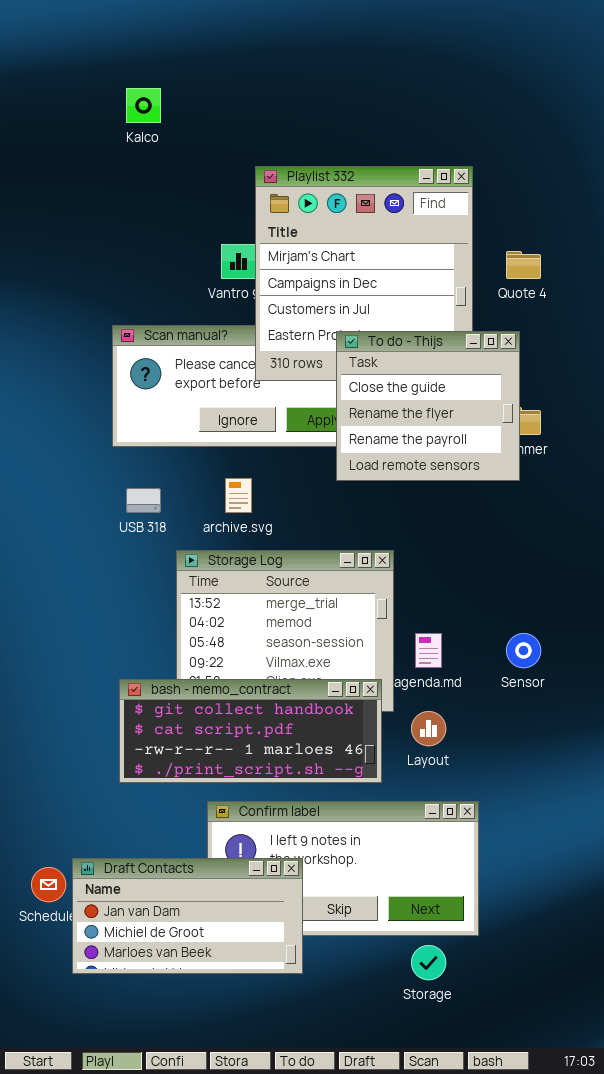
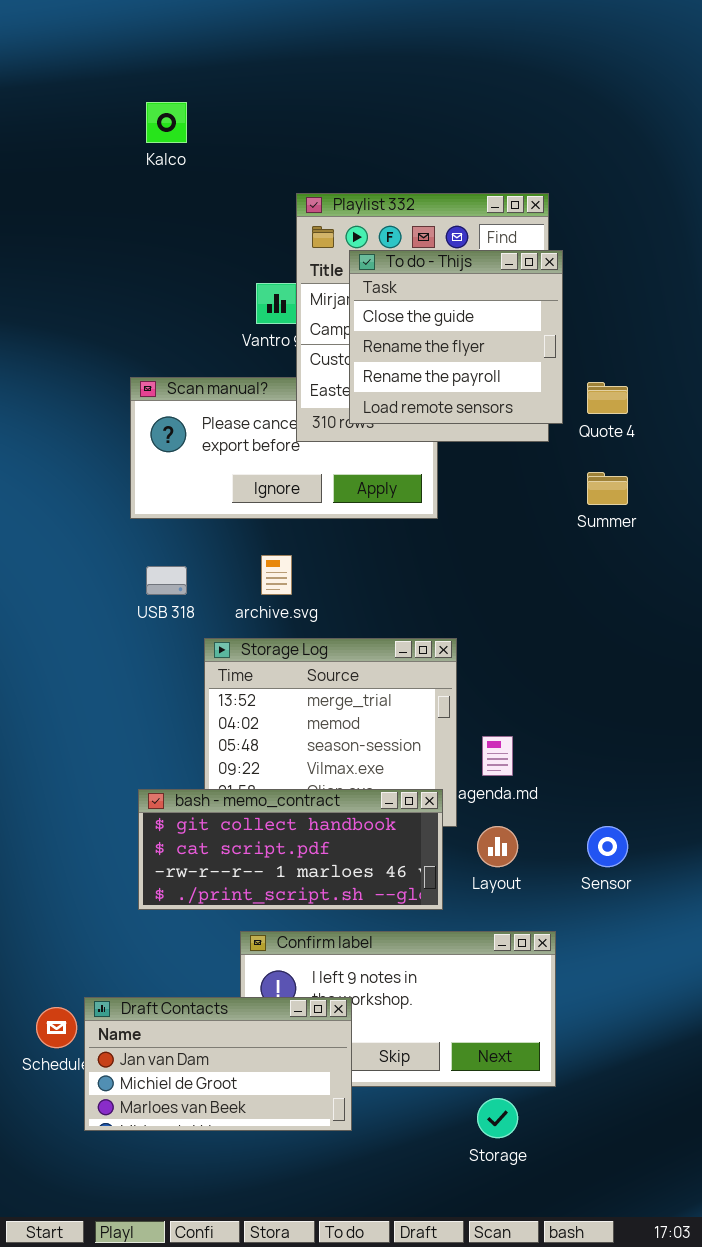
Quote 4: [506,251,541,279] -> [587,382,628,414], moved
To do - Thijs: [336,331,520,481] -> [349,250,563,424], moved
Sensor: [506,633,541,668] -> [587,826,628,867], moved

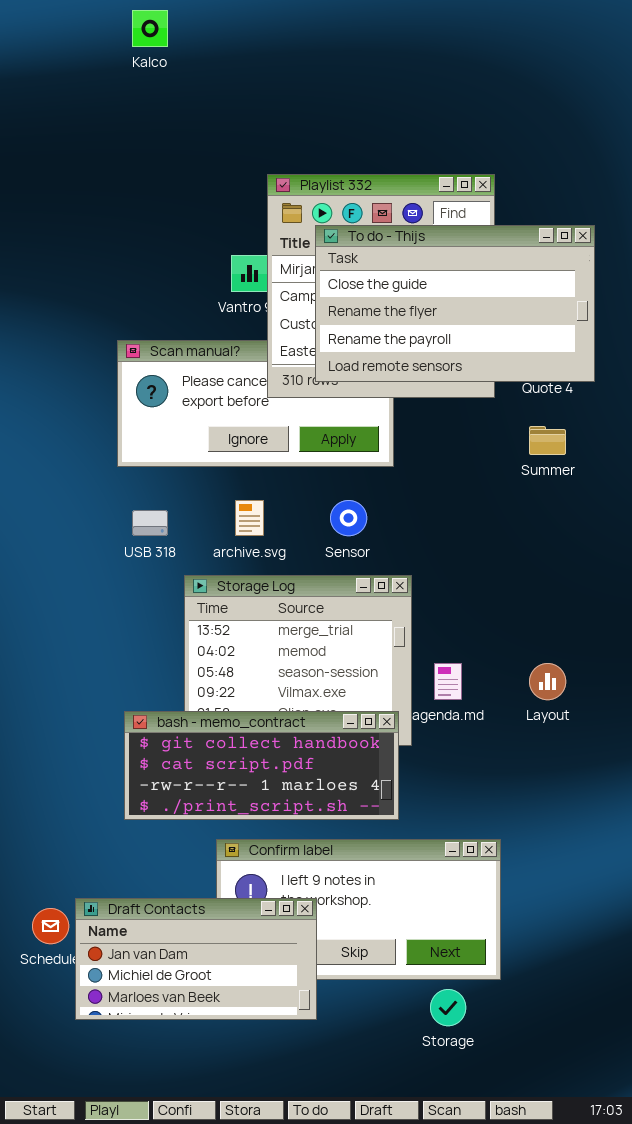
Kalco: [146,102,187,143] -> [132,10,168,47], moved
To do - Thijs: [349,250,563,424] -> [315,225,595,382], resized
Layout: [477,826,518,867] -> [529,663,566,700], moved
Sensor: [587,826,628,867] -> [330,500,367,536], moved

